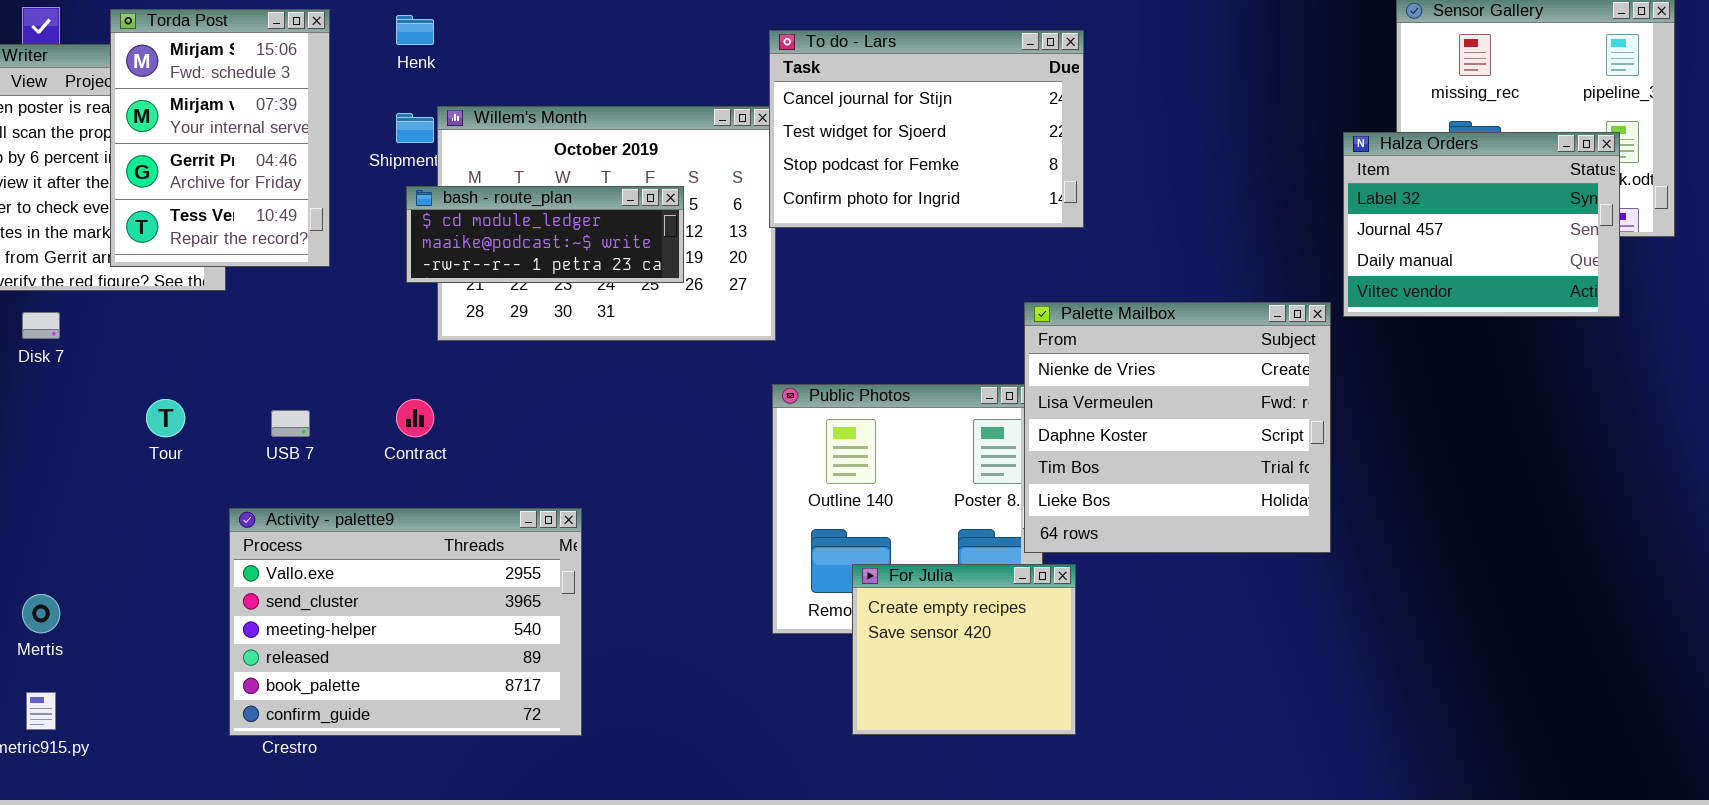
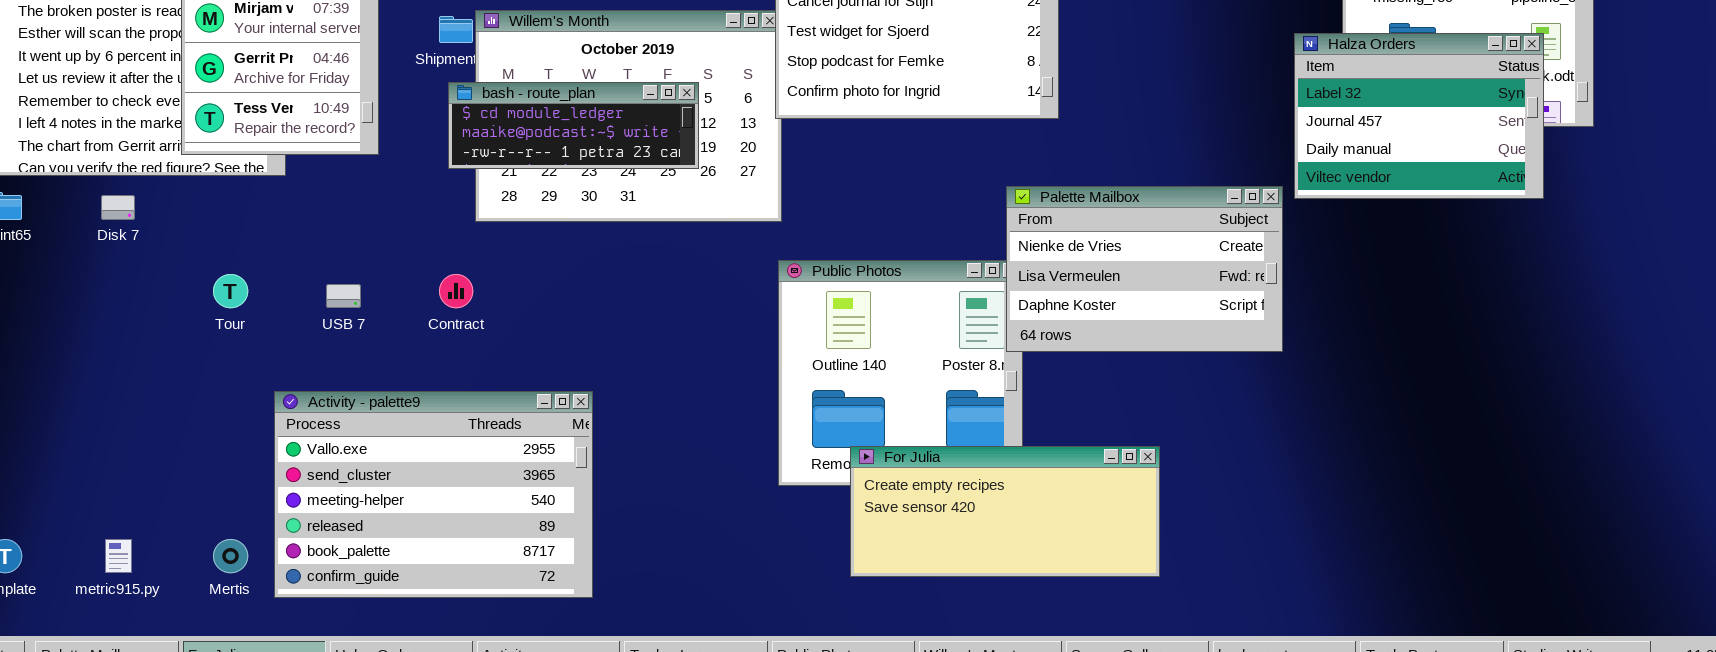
Palette Mailbox: [1024,302,1331,553] -> [1006,186,1283,352], resized
Activity - palette9: [229,508,582,736] -> [274,391,593,598], moved
For Julia: [852,564,1076,735] -> [850,446,1160,577], resized
Mertis: [22,594,60,633] -> [213,539,248,573], moved

